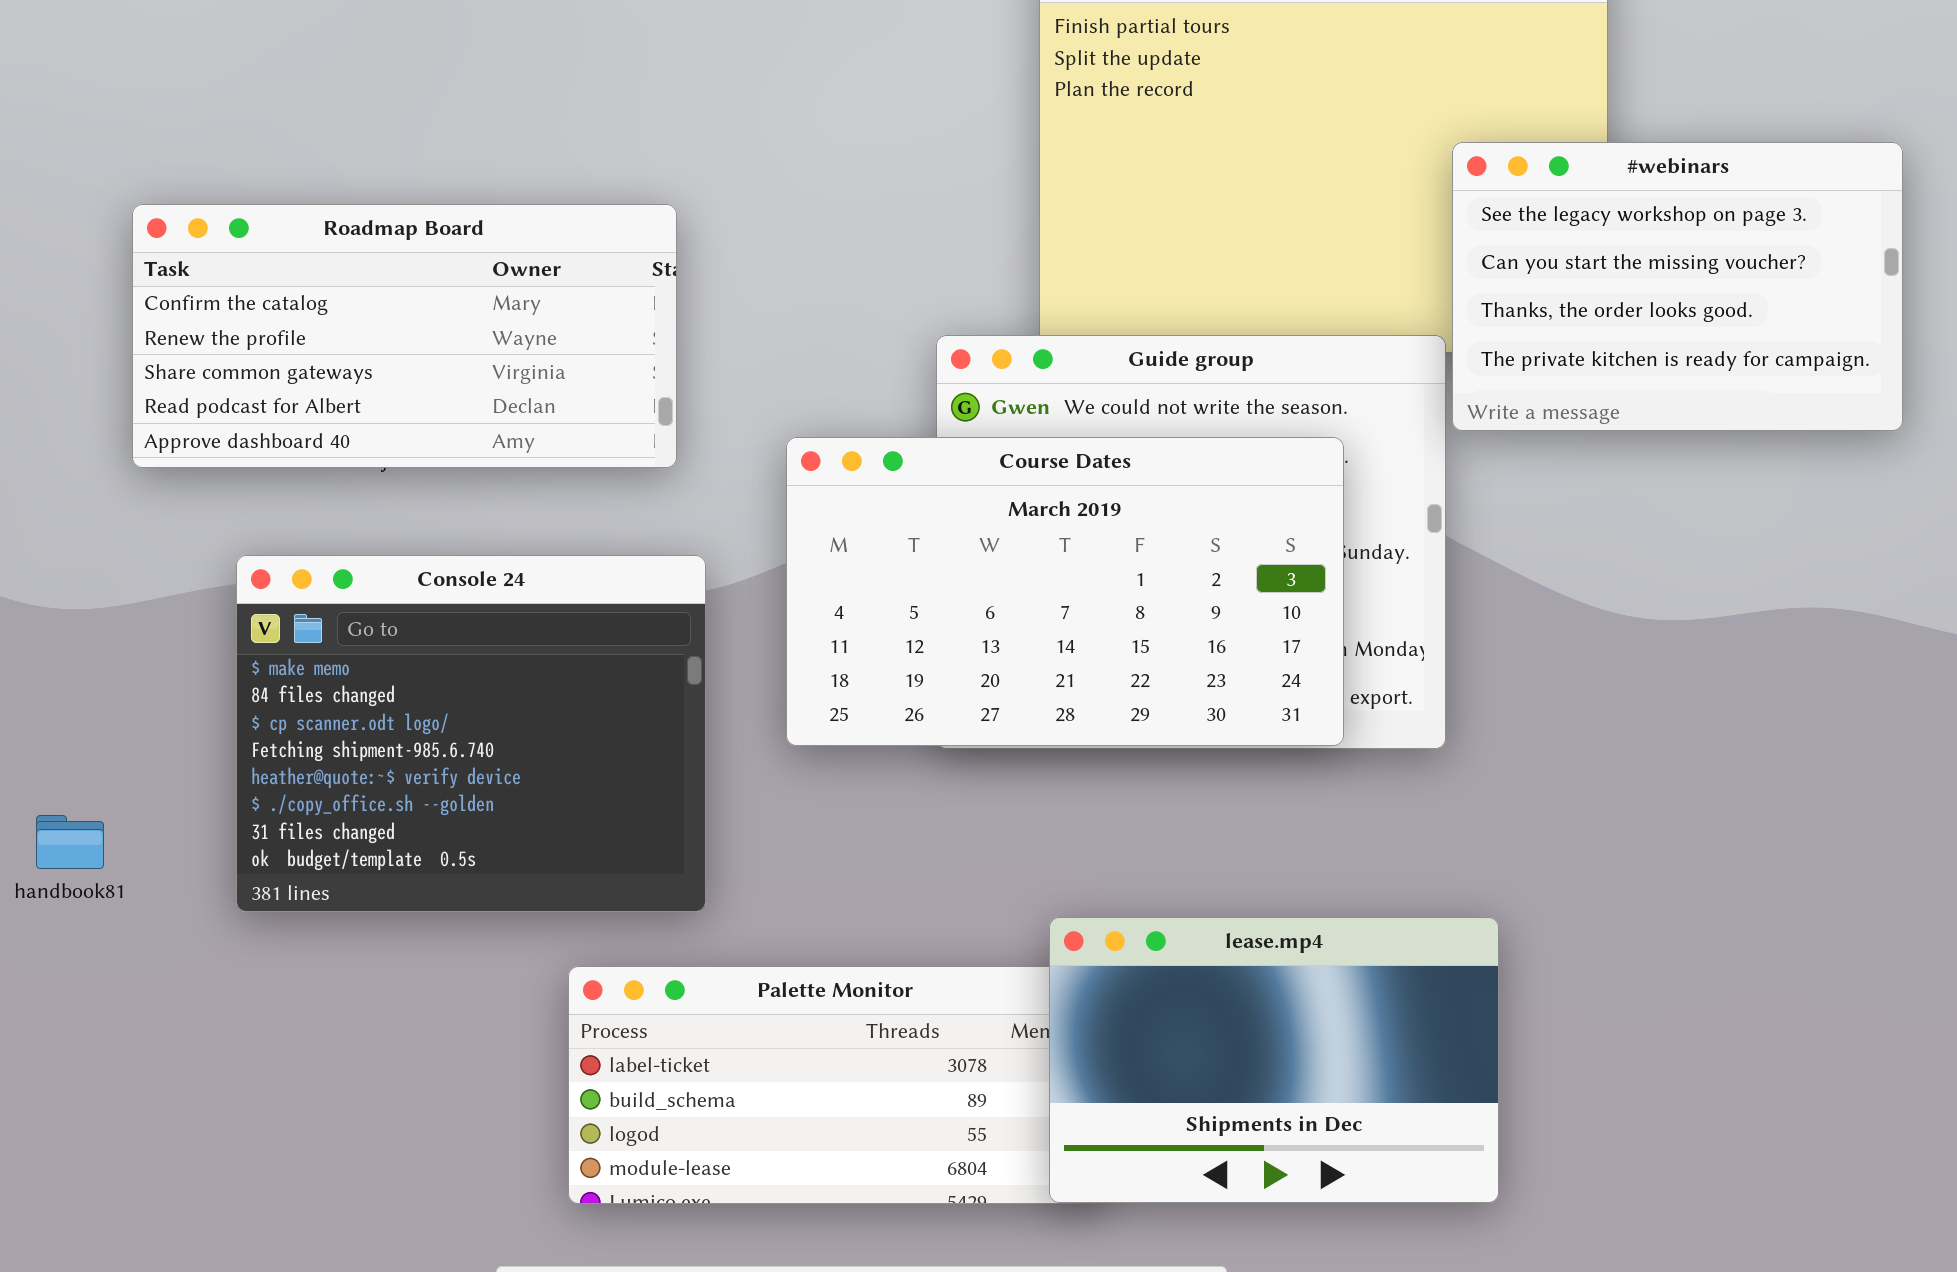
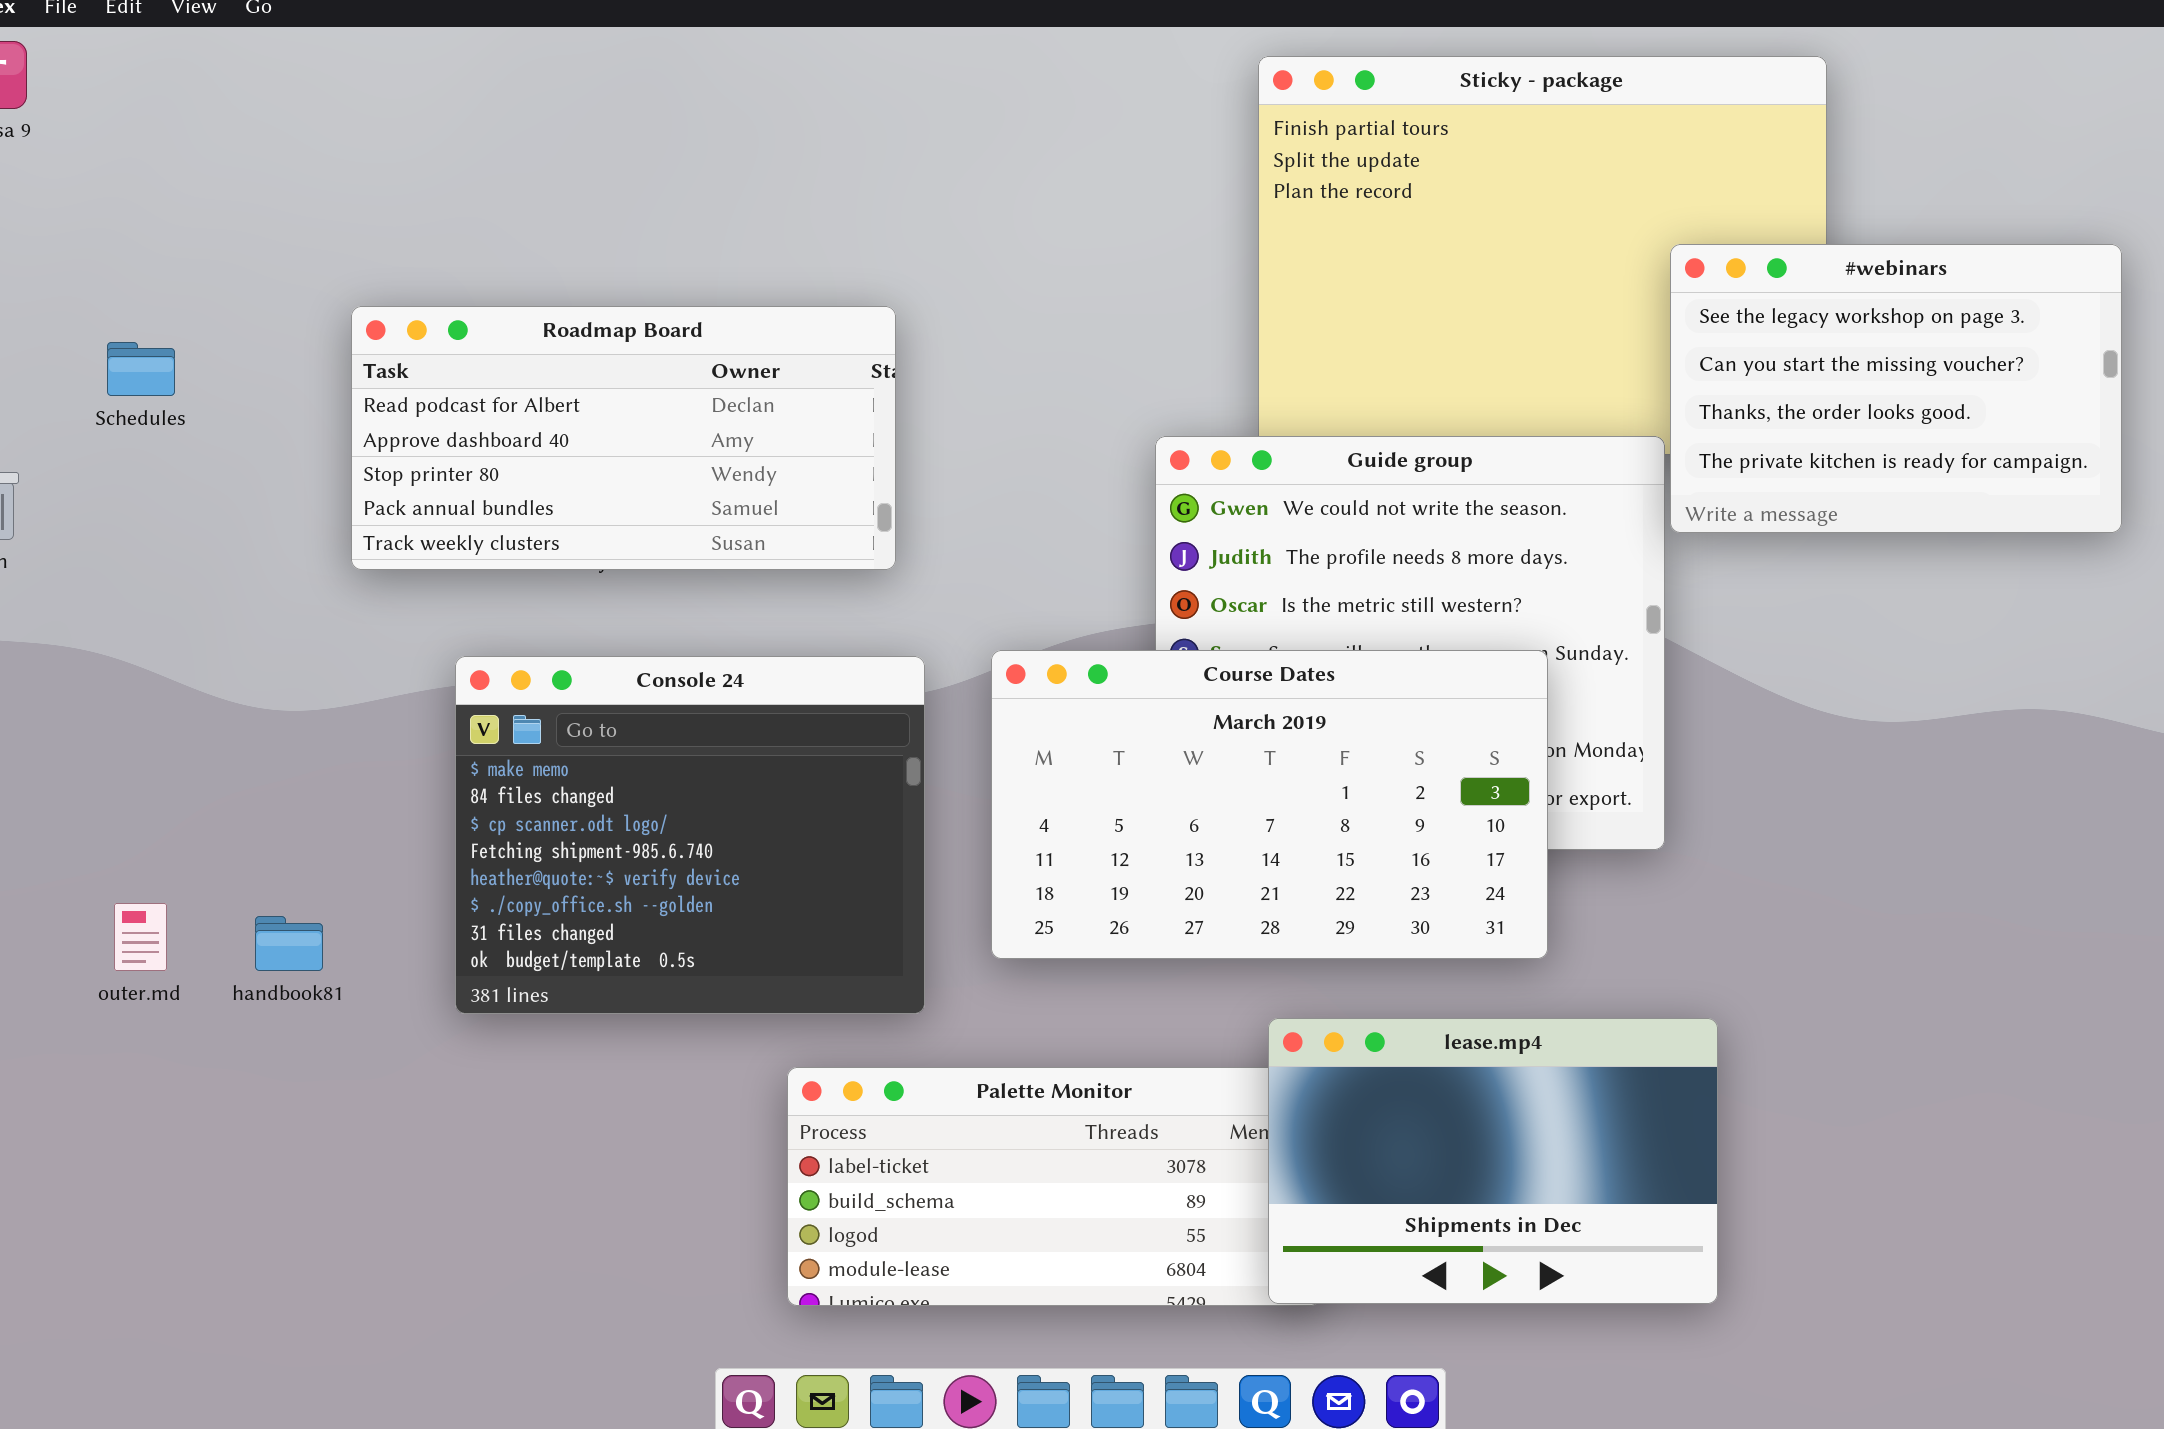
Roadmap Board: [132,204,677,468] -> [351,306,896,570], scrolled down 3 rows
Course Dates: [786,437,1344,746] -> [991,650,1548,959], moved

